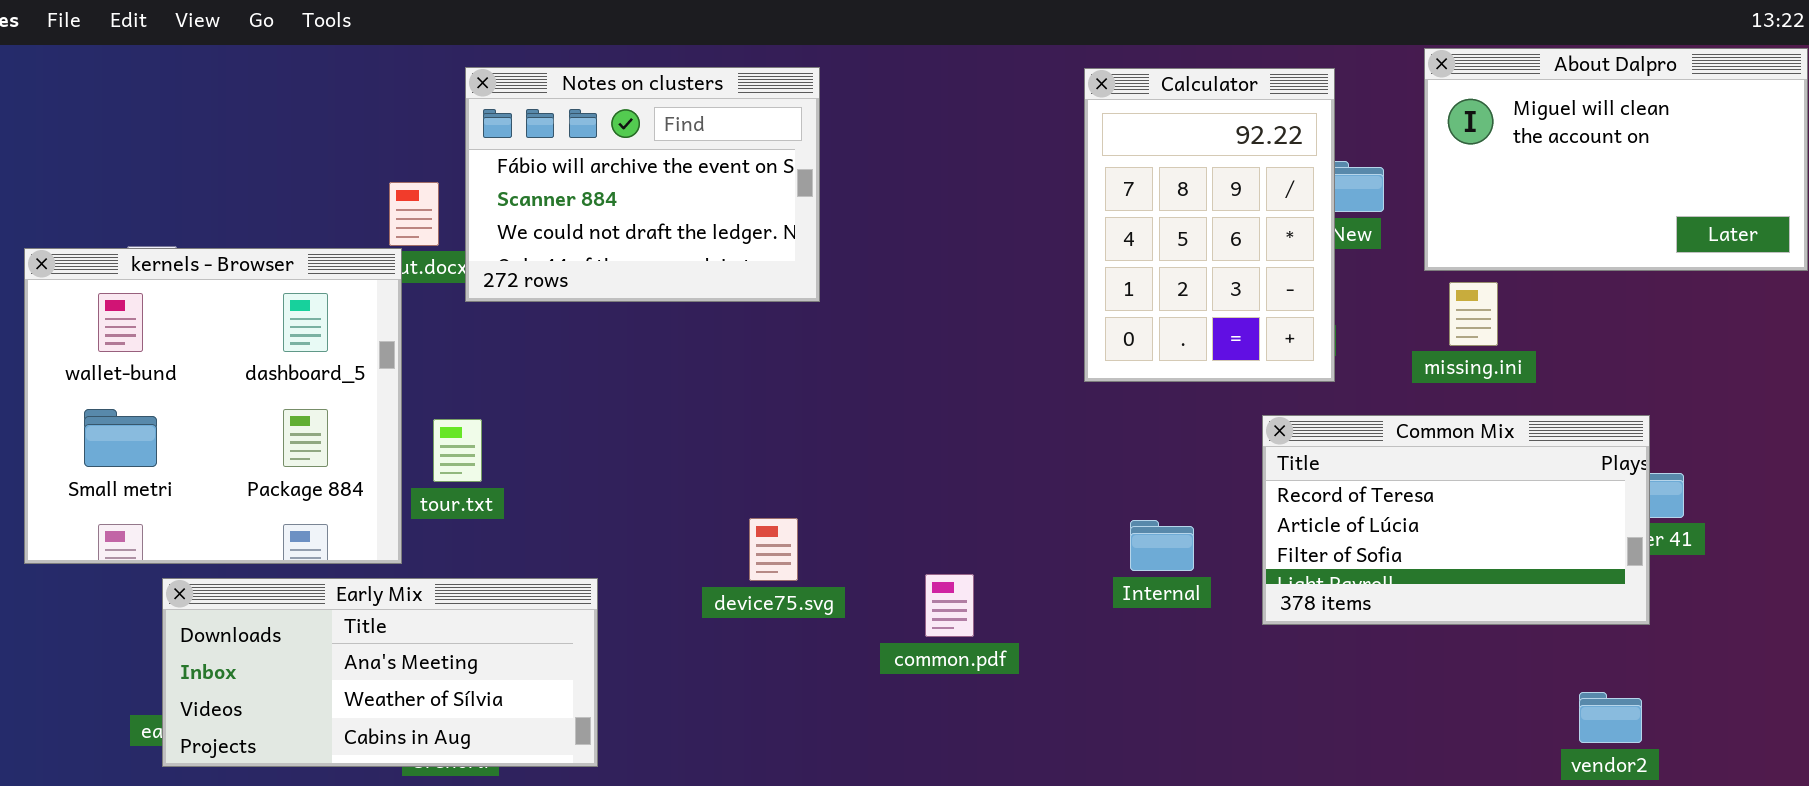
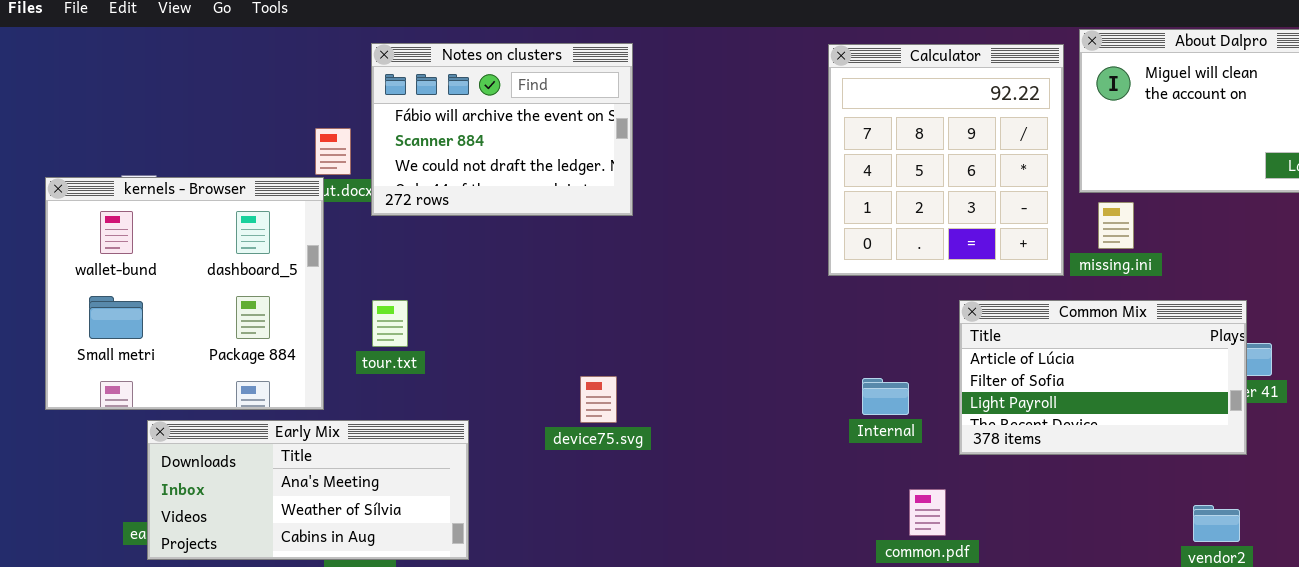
Calculator: [1084,68,1335,382] -> [828,44,1064,276], resized
Common Mix: [1262,415,1650,625] -> [959,300,1247,455], scrolled down 1 row
tour.txt: [433,419,482,482] -> [372,300,408,347], moved
common.pdf: [925,574,974,637] -> [909,489,946,536], moved

